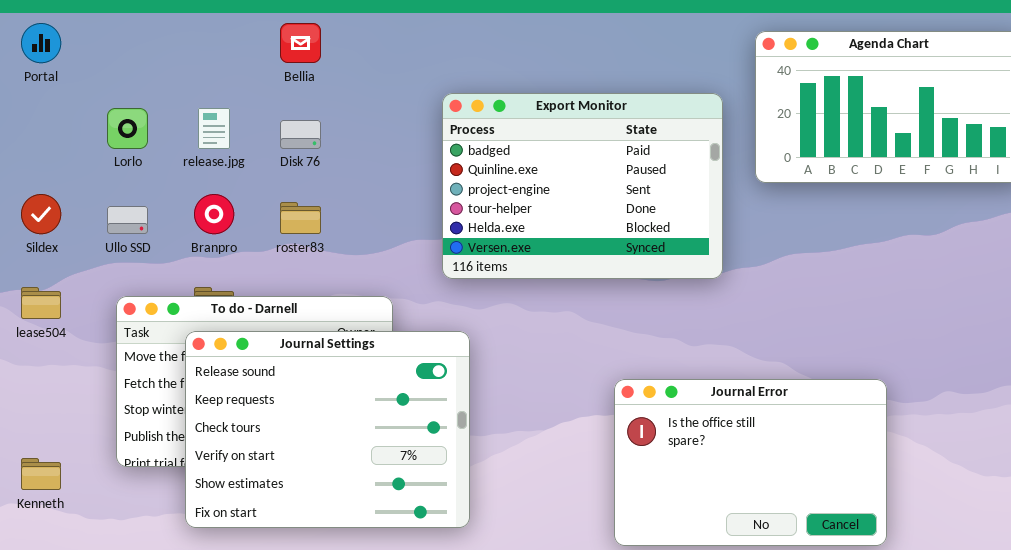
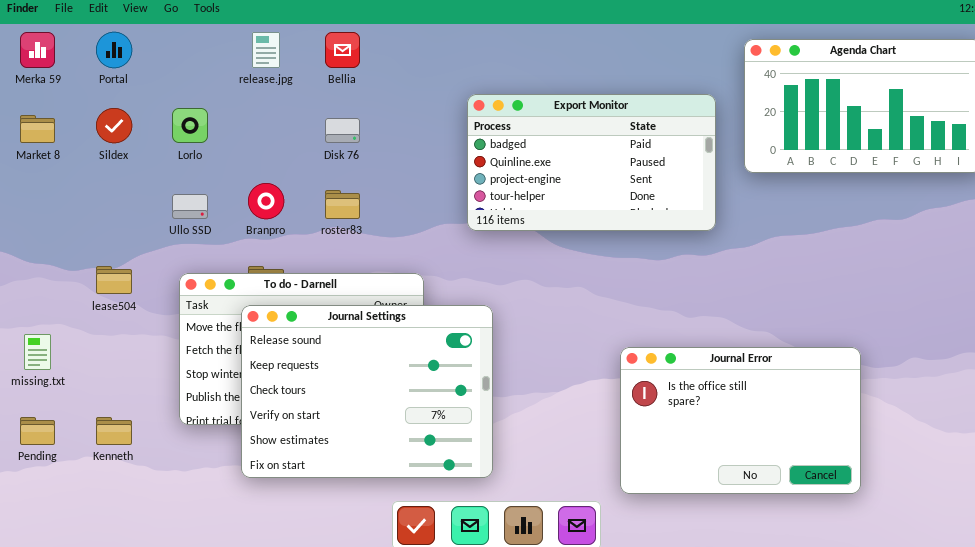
Export Monitor: [442,93,723,279] -> [467,94,716,231], resized
release.jpg: [198,108,230,149] -> [252,32,280,68], moved
Sildex: [21,194,61,234] -> [96,108,132,143], moved

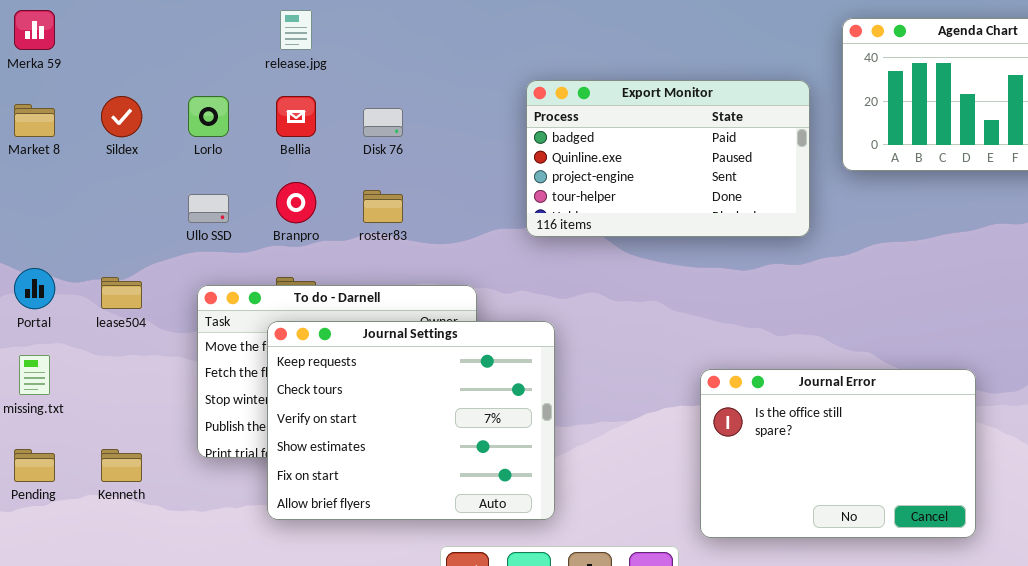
Portal: [96,32,132,68] -> [14,268,55,309], moved
Bellia: [325,32,360,68] -> [276,96,316,137], moved
Journal Settings: [241,305,493,478] -> [267,321,555,520], scrolled down 1 row

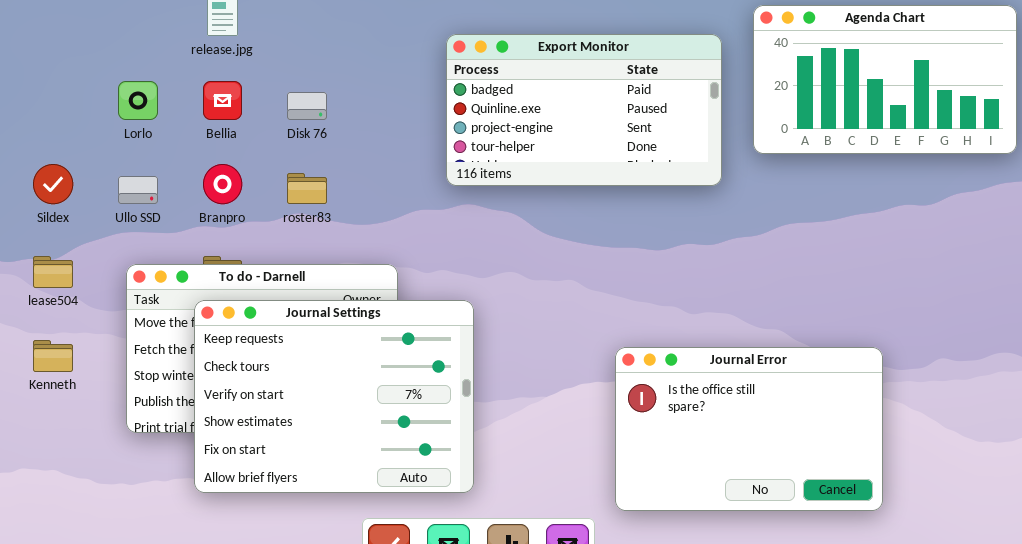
Export Monitor: [526,80,810,237] -> [446,34,722,186], moved
Sildex: [101,96,142,137] -> [33,164,73,204], moved
Kenneth: [101,449,142,482] -> [33,340,73,372], moved

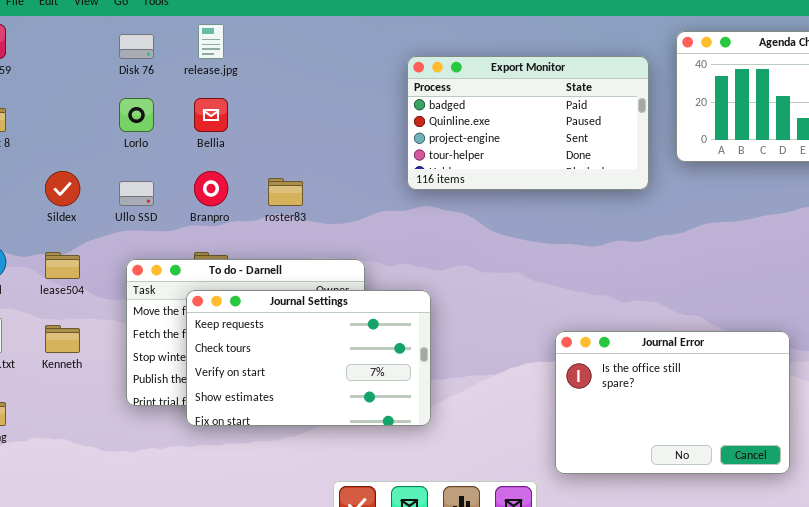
Disk 76: [287,92,327,120] -> [119,34,154,59], moved
Journal Settings: [194,300,474,493] -> [186,290,431,426], resized

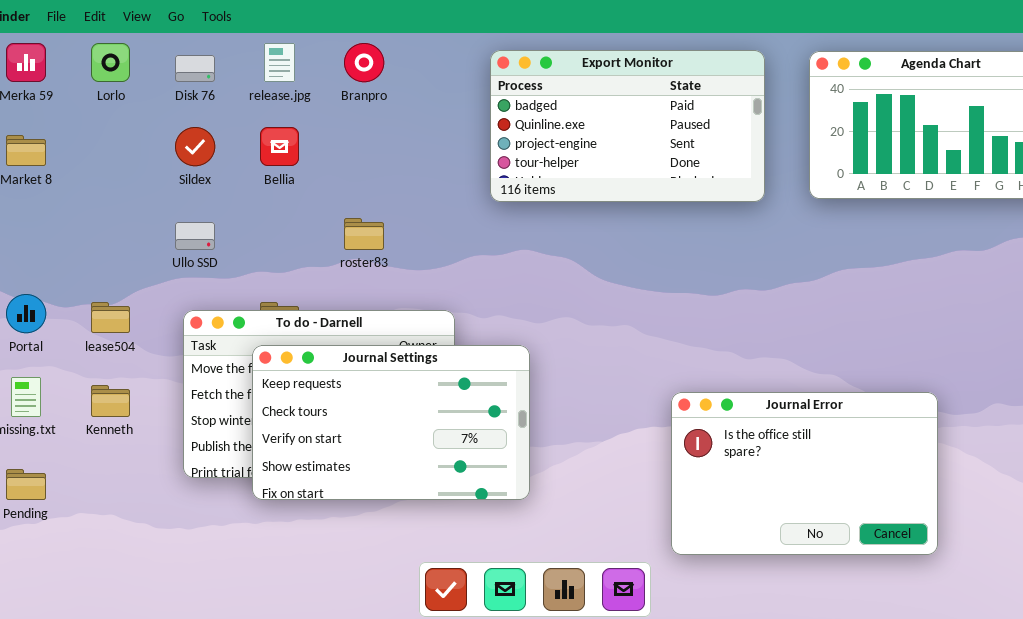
Export Monitor: [407,56,649,190] -> [490,50,765,202], moved
Lorlo: [119,98,154,132] -> [91,43,130,82], moved
Sildex: [45,171,80,206] -> [175,127,215,166], moved
Branpro: [194,171,228,206] -> [344,43,384,82], moved

